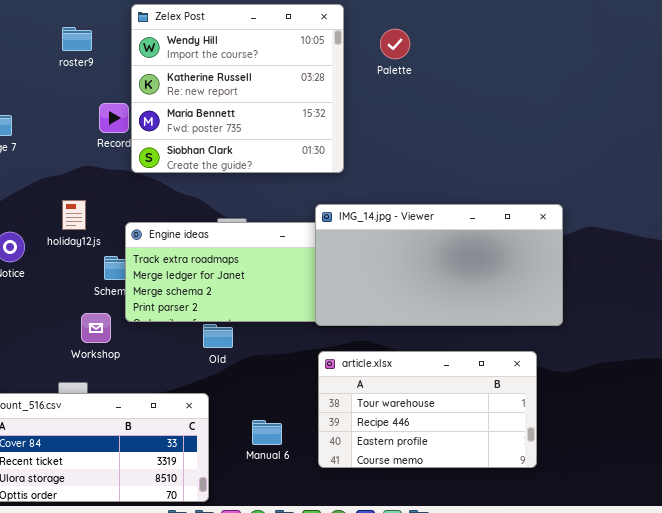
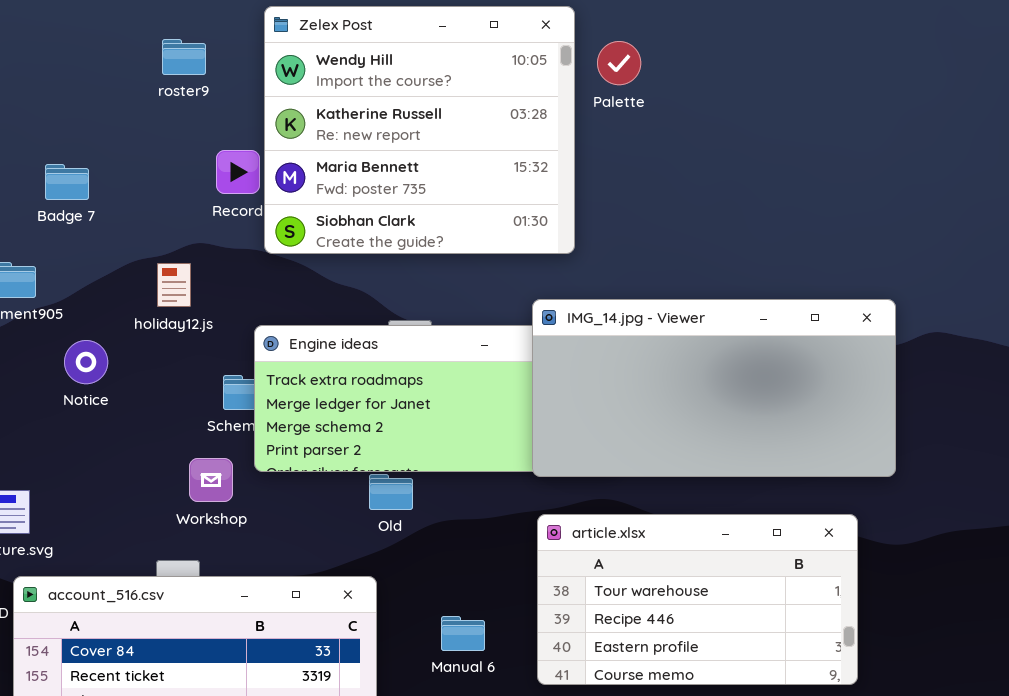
Palette: [380,29,410,59] -> [597,41,641,85], moved
holiday12.js: [62,200,86,230] -> [157,263,191,307], moved

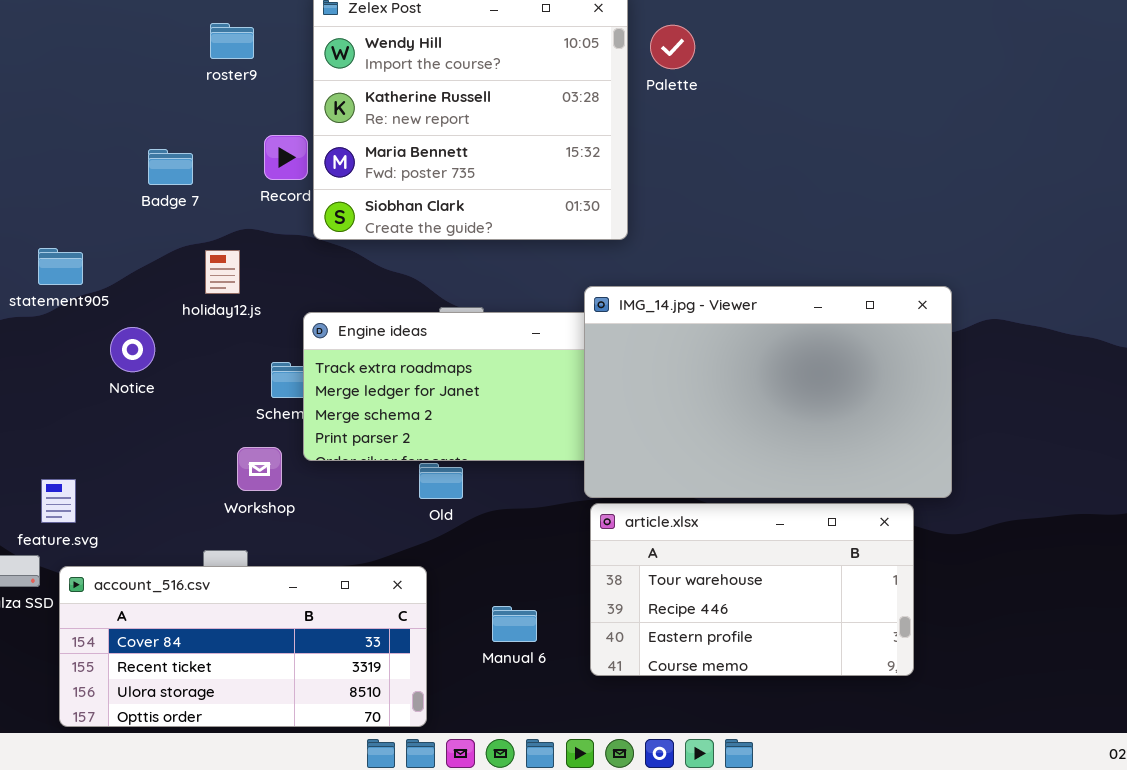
Badge 7: [45,164,89,200] -> [148,149,193,185], moved
IMG_14.jpg - Viewer: [532,299,896,477] -> [584,286,952,498], resized

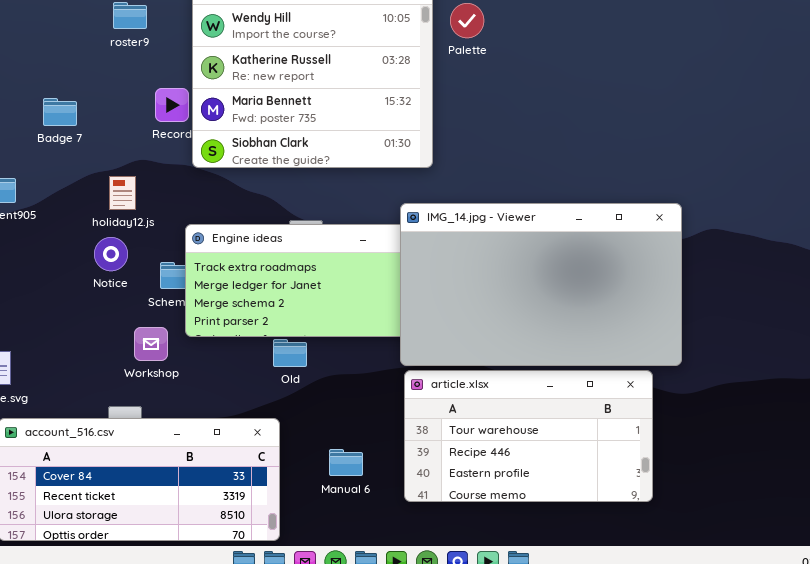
Badge 7: [148,149,193,185] -> [43,98,77,126], moved
Notice: [110,327,155,372] -> [94,237,128,271], moved

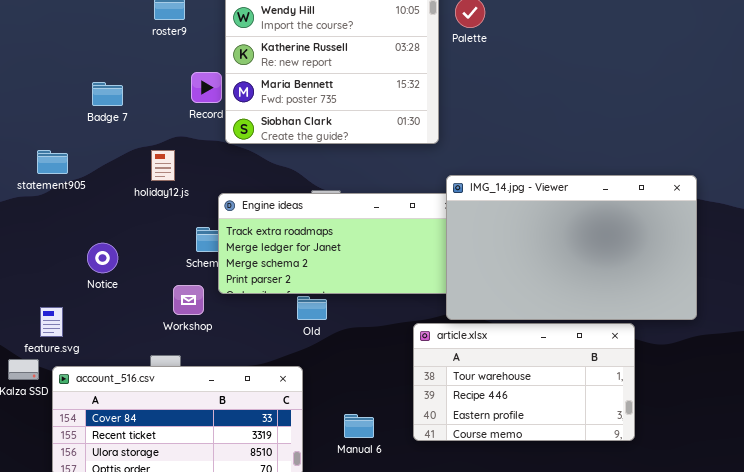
IMG_14.jpg - Viewer: [400,203,682,366] -> [446,175,697,320], moved
Notice: [94,237,128,271] -> [87,243,118,273], moved
Manual 6: [329,449,363,476] -> [344,414,374,438], moved

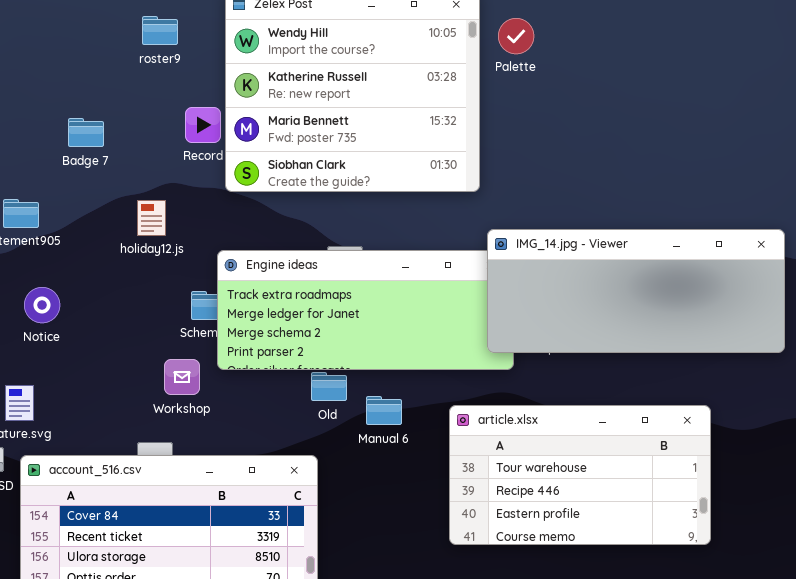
IMG_14.jpg - Viewer: [446,175,697,320] -> [487,229,785,353], resized
Notice: [87,243,118,273] -> [24,287,60,323], moved
Manual 6: [344,414,374,438] -> [366,396,402,425], moved

